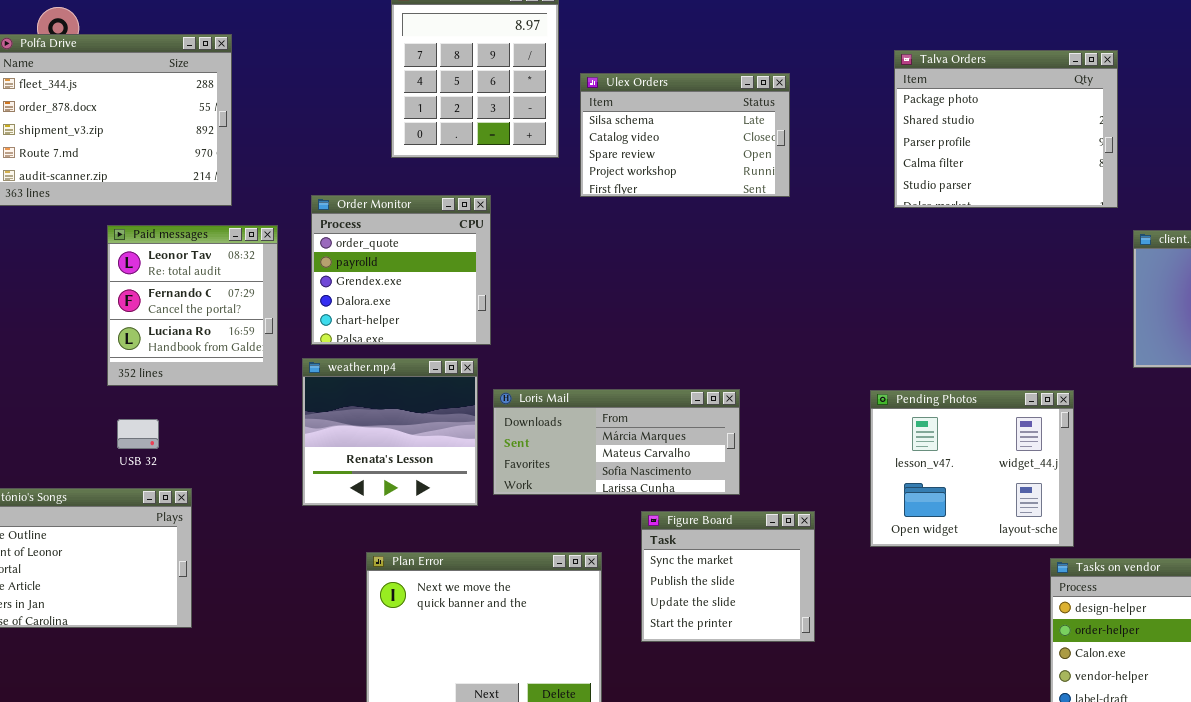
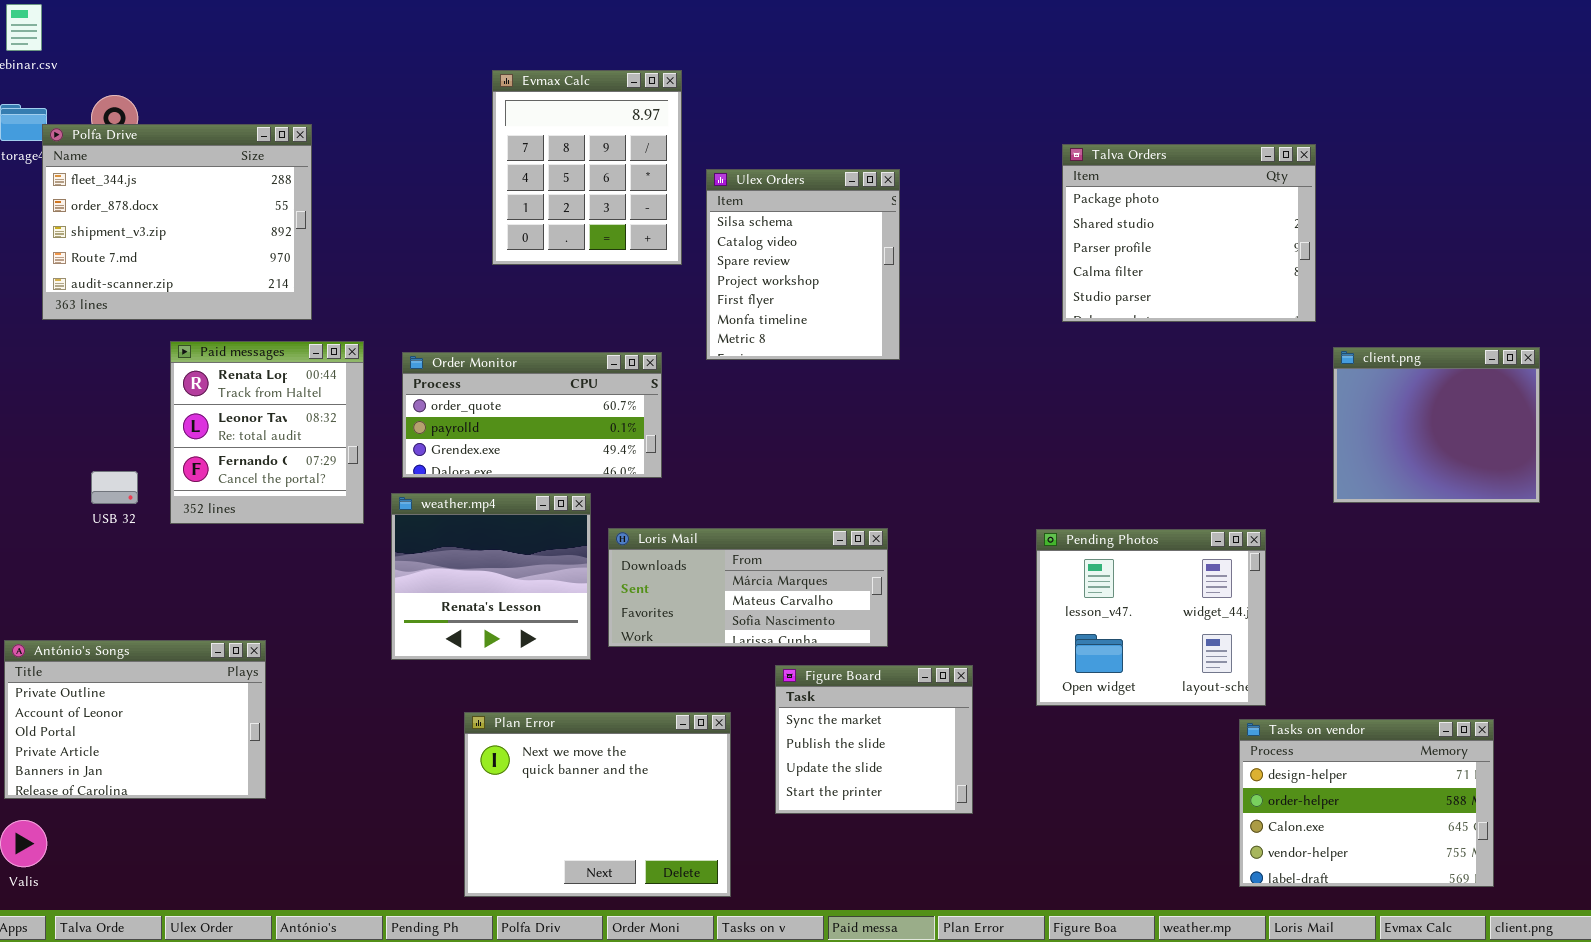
Ulex Orders: [580,73,790,197] -> [706,169,900,360], resized
Order Monitor: [311,195,491,345] -> [402,352,662,478], resized
Paid messages: [107,225,278,386] -> [170,341,364,524], scrolled up 1 row
USB 32: [117,419,159,449] -> [91,471,138,504], moved

